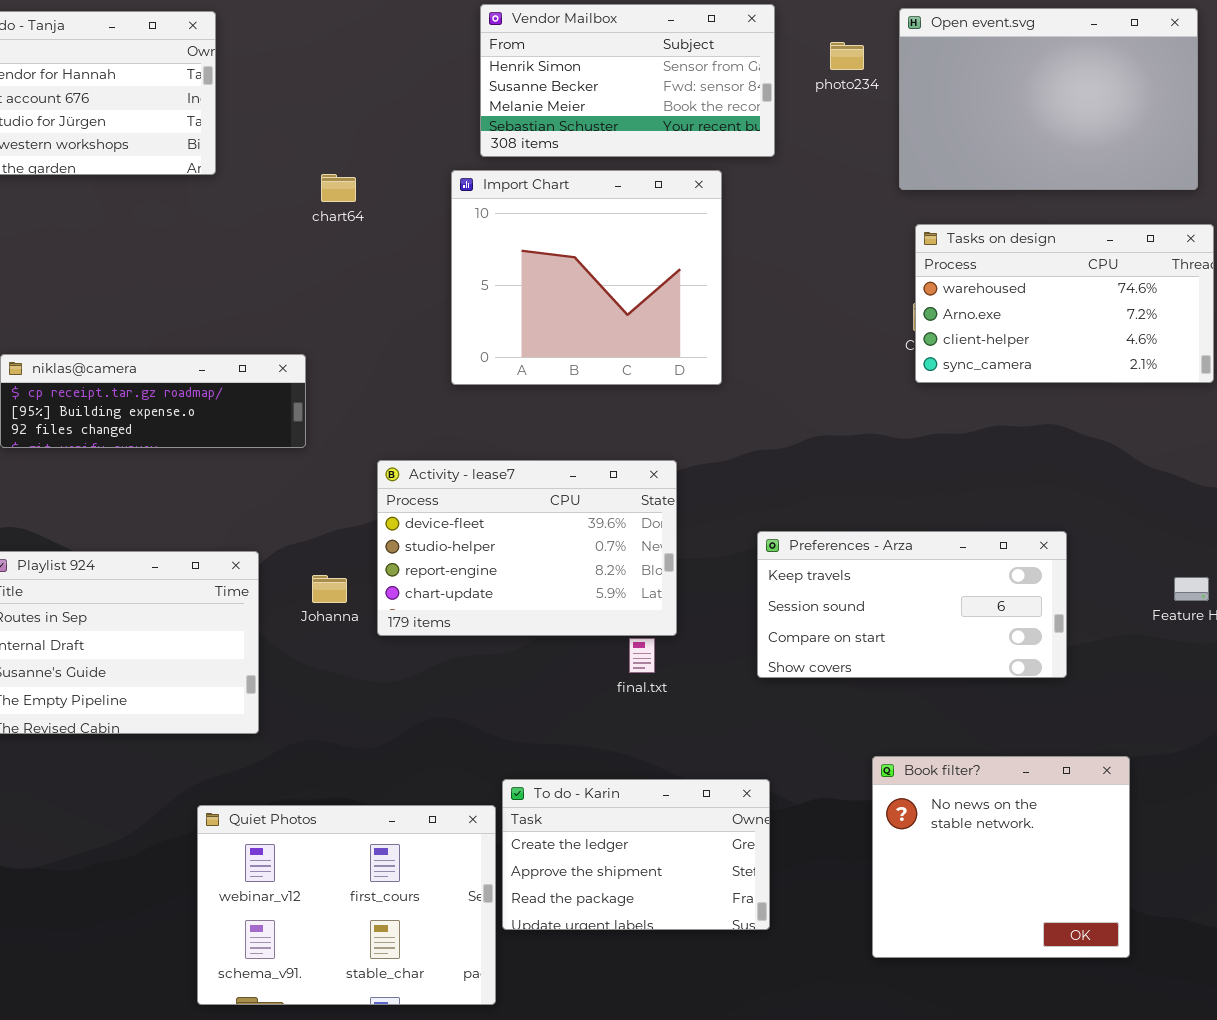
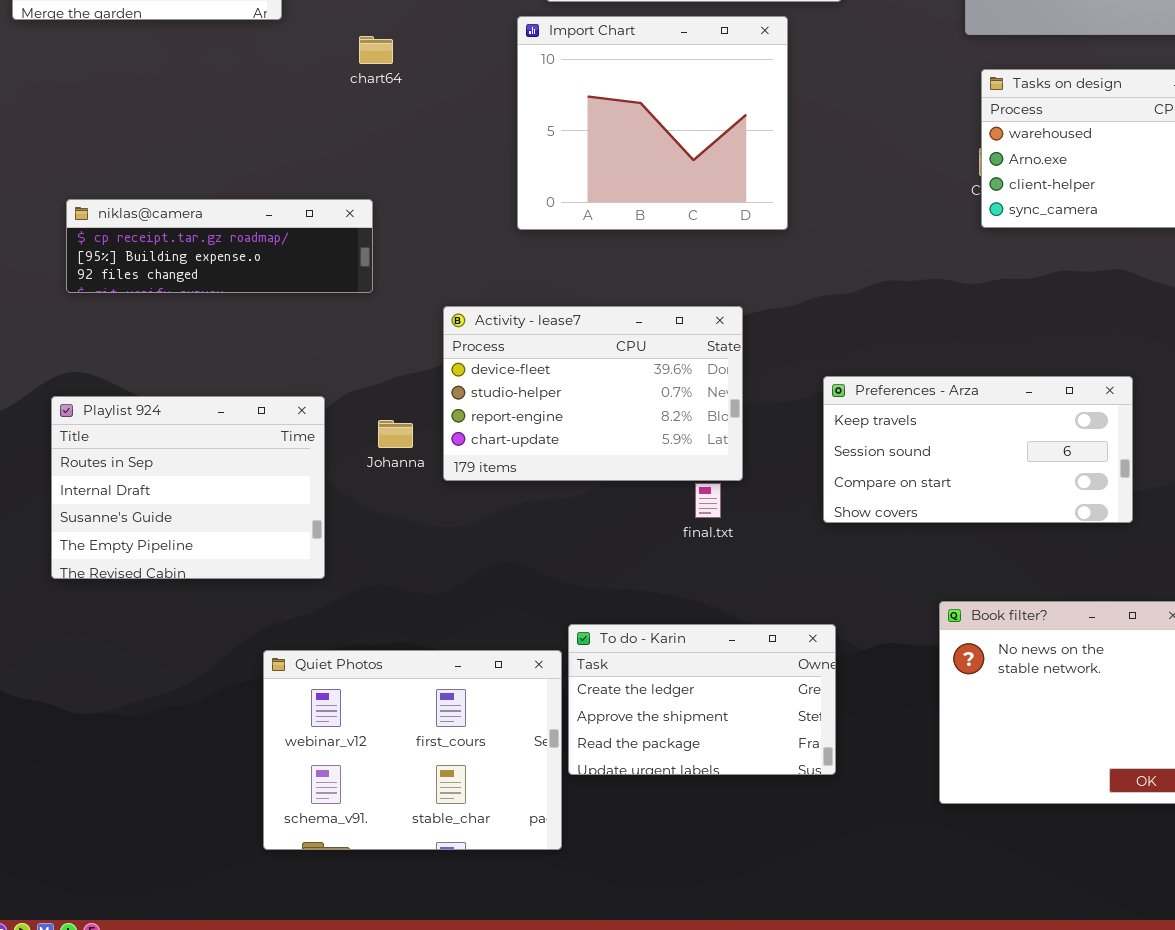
chart64: [321,174,356,202] -> [359,36,393,64], moved

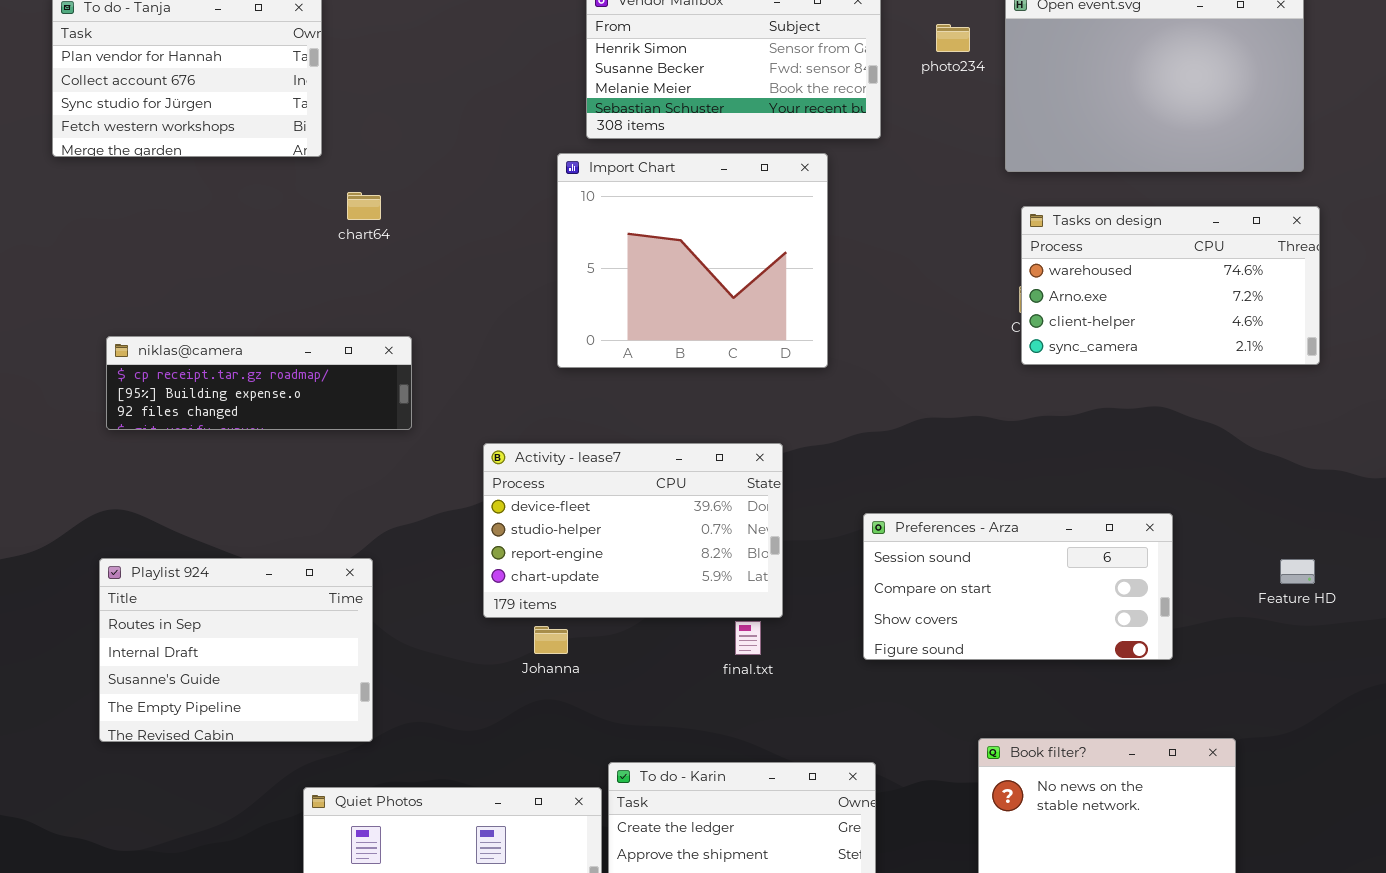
chart64: [359,36,393,64] -> [347,192,381,220], moved
Preferences - Arza: [823,376,1133,523] -> [863,513,1173,660], scrolled down 1 row
Playlist 924: [51,396,325,579] -> [99,558,373,742], moved
Johanna: [378,420,413,448] -> [534,626,568,654], moved

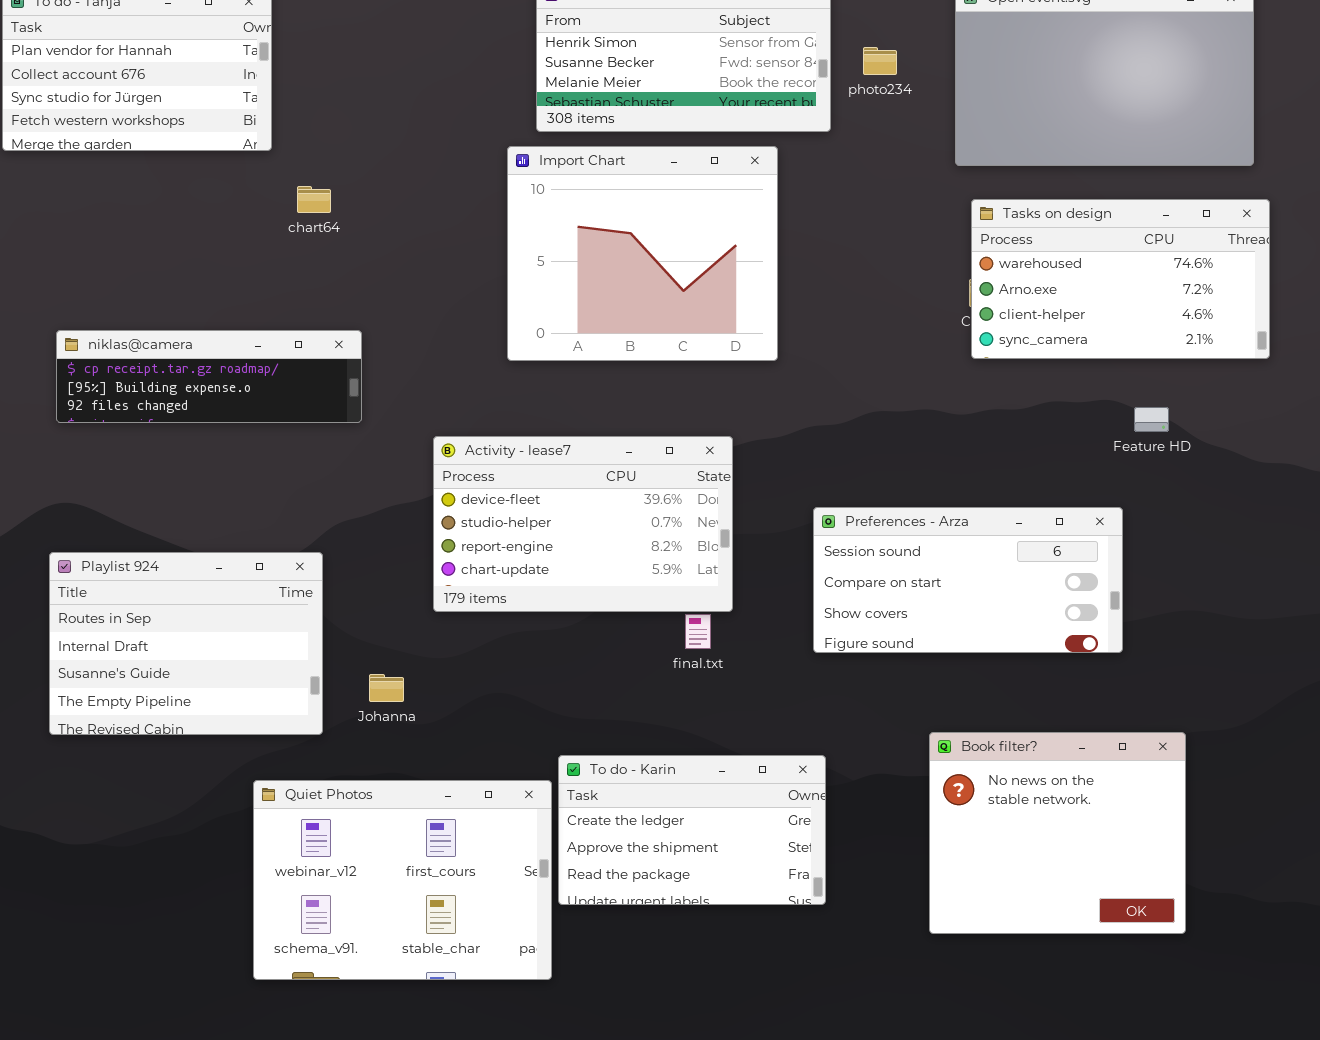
photo234: [936,24,970,52] -> [863,47,897,75], moved
Feature HD: [1280,559,1315,584] -> [1134,407,1169,432], moved
Johanna: [534,626,568,654] -> [369,674,404,702], moved

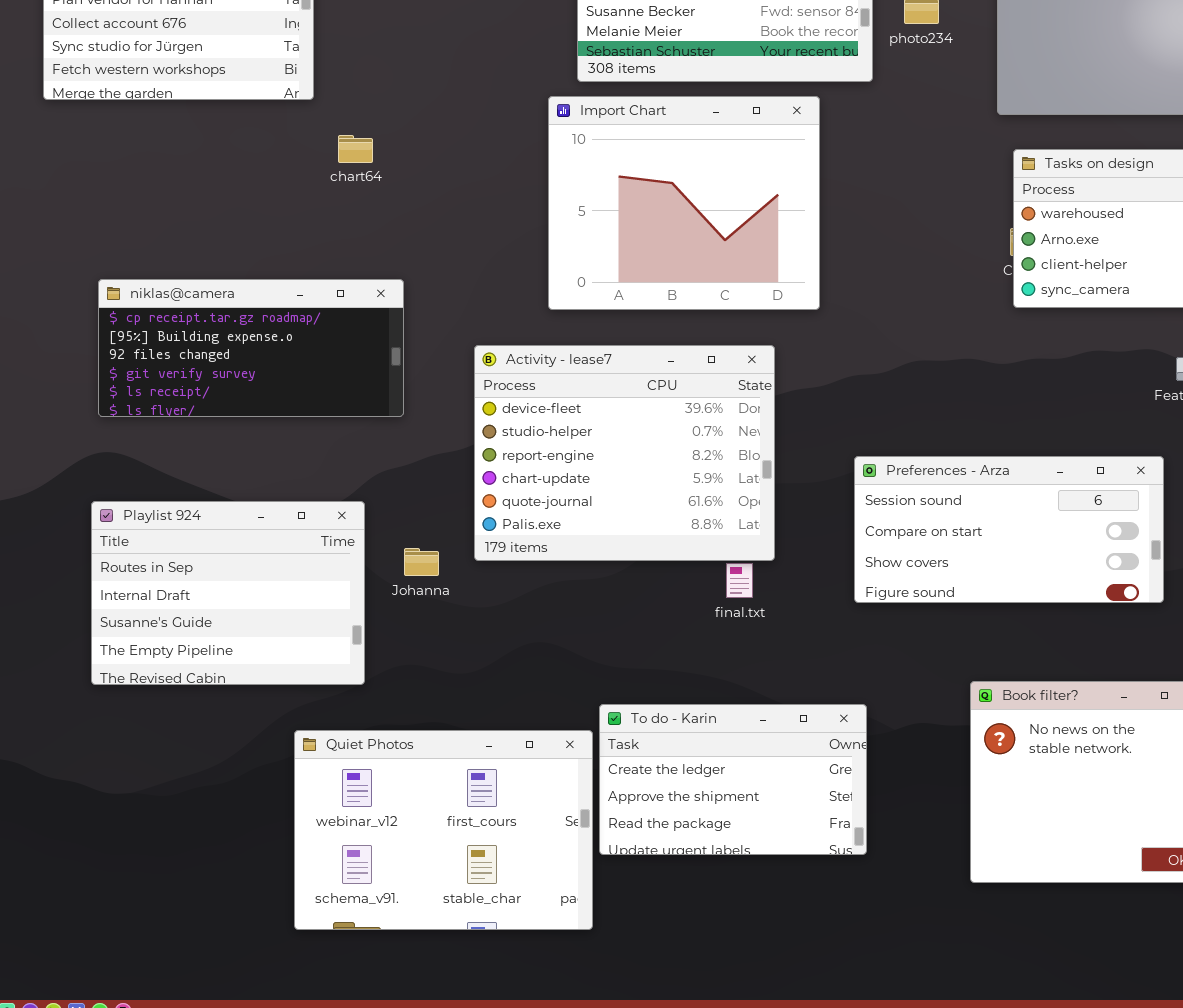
niklas@camera: [56,330,362,423] -> [98,279,404,417], resized
Activity - lease7: [433,436,733,612] -> [474,345,775,561], resized
Johanna: [369,674,404,702] -> [404,548,439,576], moved

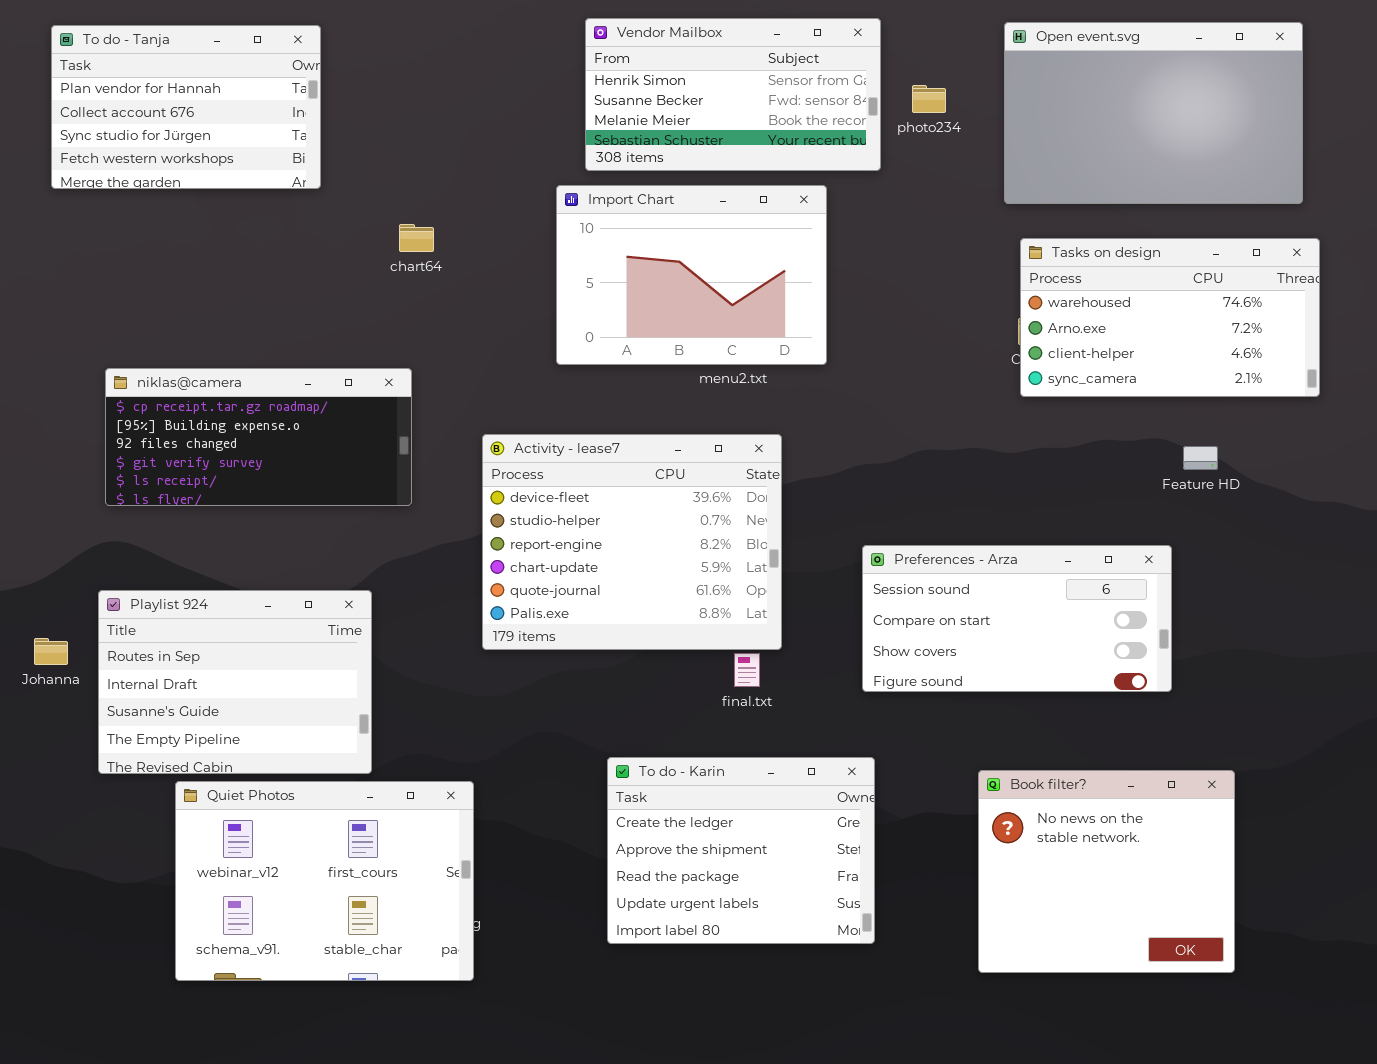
Import Chart: [548,96,820,310] -> [556,185,827,365], resized
chart64: [338,135,373,163] -> [399,224,434,252], moved
Johanna: [404,548,439,576] -> [34,638,68,665], moved
To do - Karin: [599,704,867,855] -> [607,757,875,944], resized
Quiet Photos: [294,730,593,930] -> [175,781,474,981], moved

